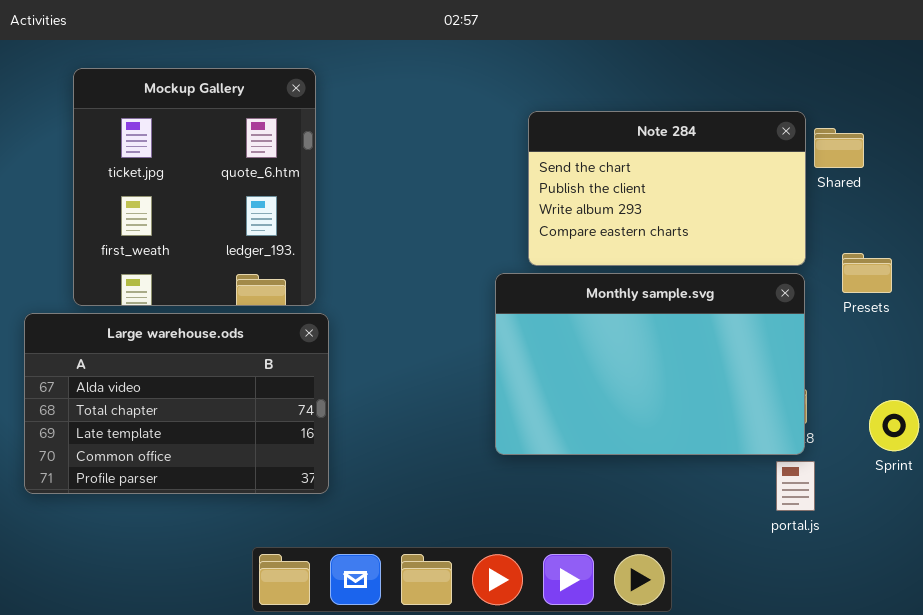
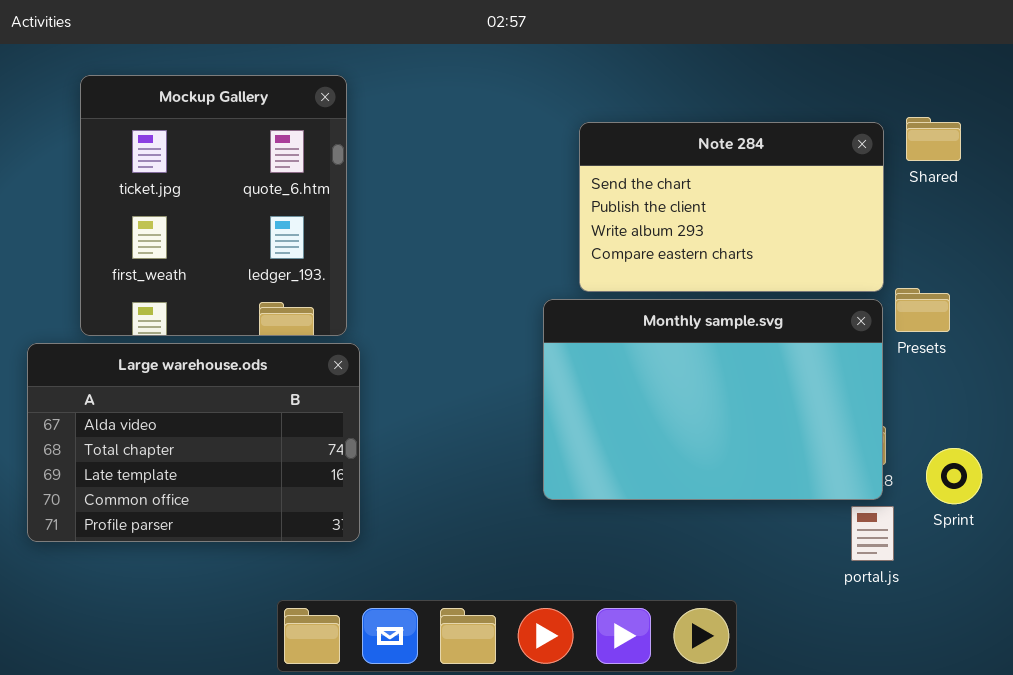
Shared: [814,128,864,168] -> [906,117,961,161], moved
Presets: [842,253,892,293] -> [895,288,950,332], moved
Sprint: [869,400,919,451] -> [926,448,982,504], moved

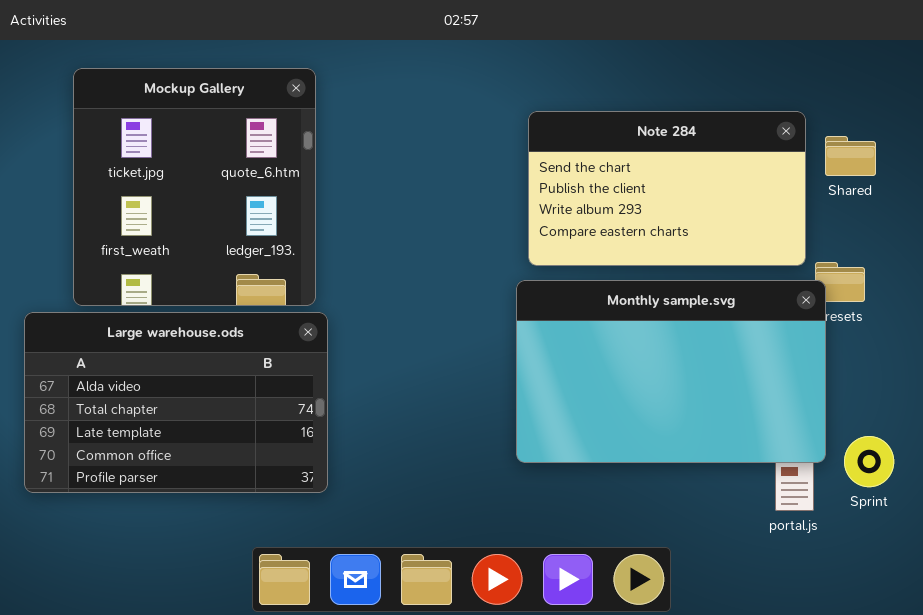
Shared: [906,117,961,161] -> [825,136,876,176], moved
Monthly sample.svg: [543,299,883,500] -> [516,280,826,463], moved
Sprint: [926,448,982,504] -> [844,436,894,487], moved

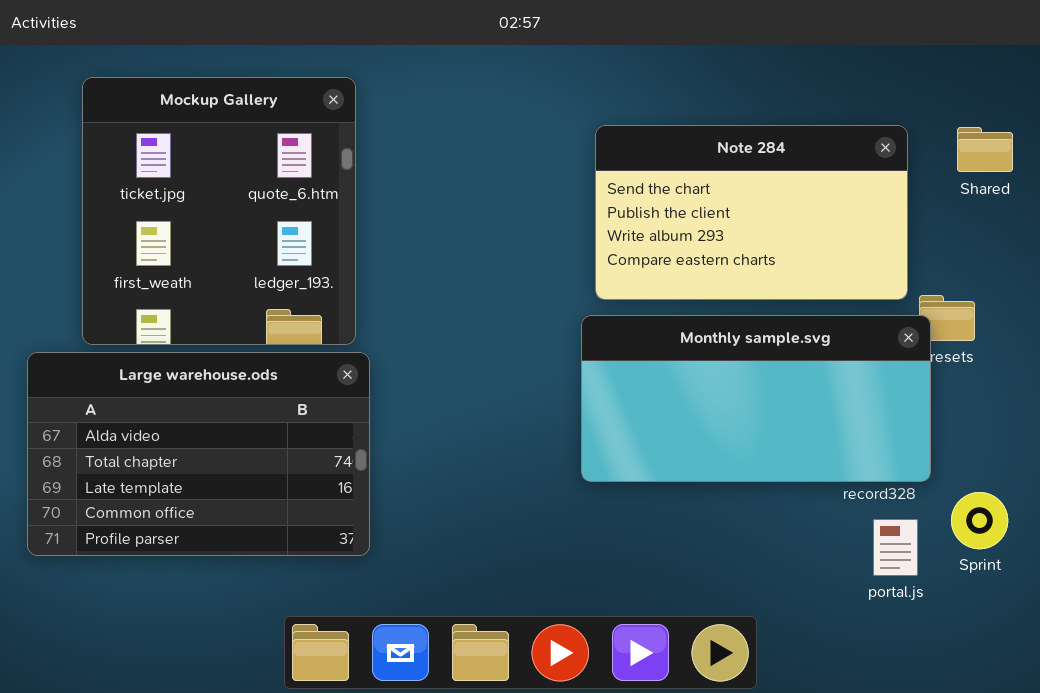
Shared: [825,136,876,176] -> [957,127,1013,172], moved
Monthly sample.svg: [516,280,826,463] -> [581,315,931,482], resized

